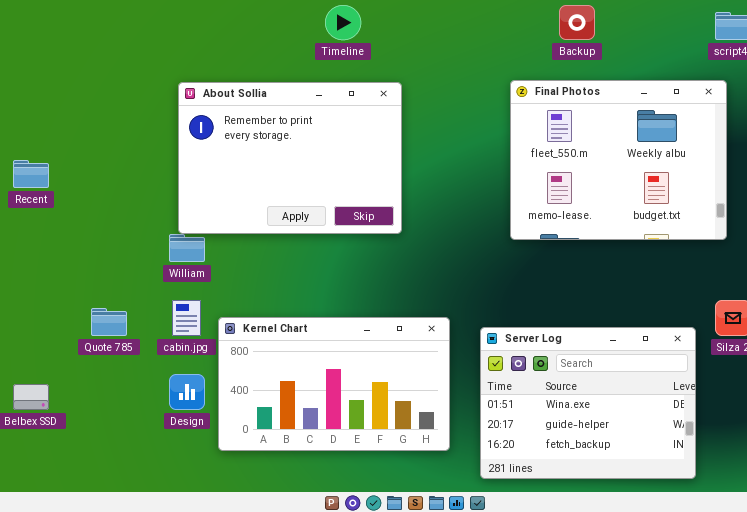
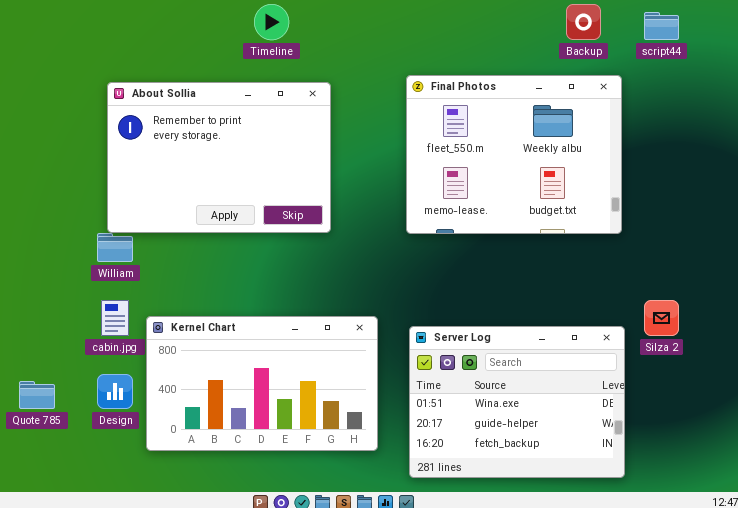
Backup: [559,5,595,40] -> [566,4,601,40], moved
Final Photos: [510,80,727,240] -> [406,75,622,234], moved
Quote 785: [91,308,127,336] -> [19,381,55,409], moved

